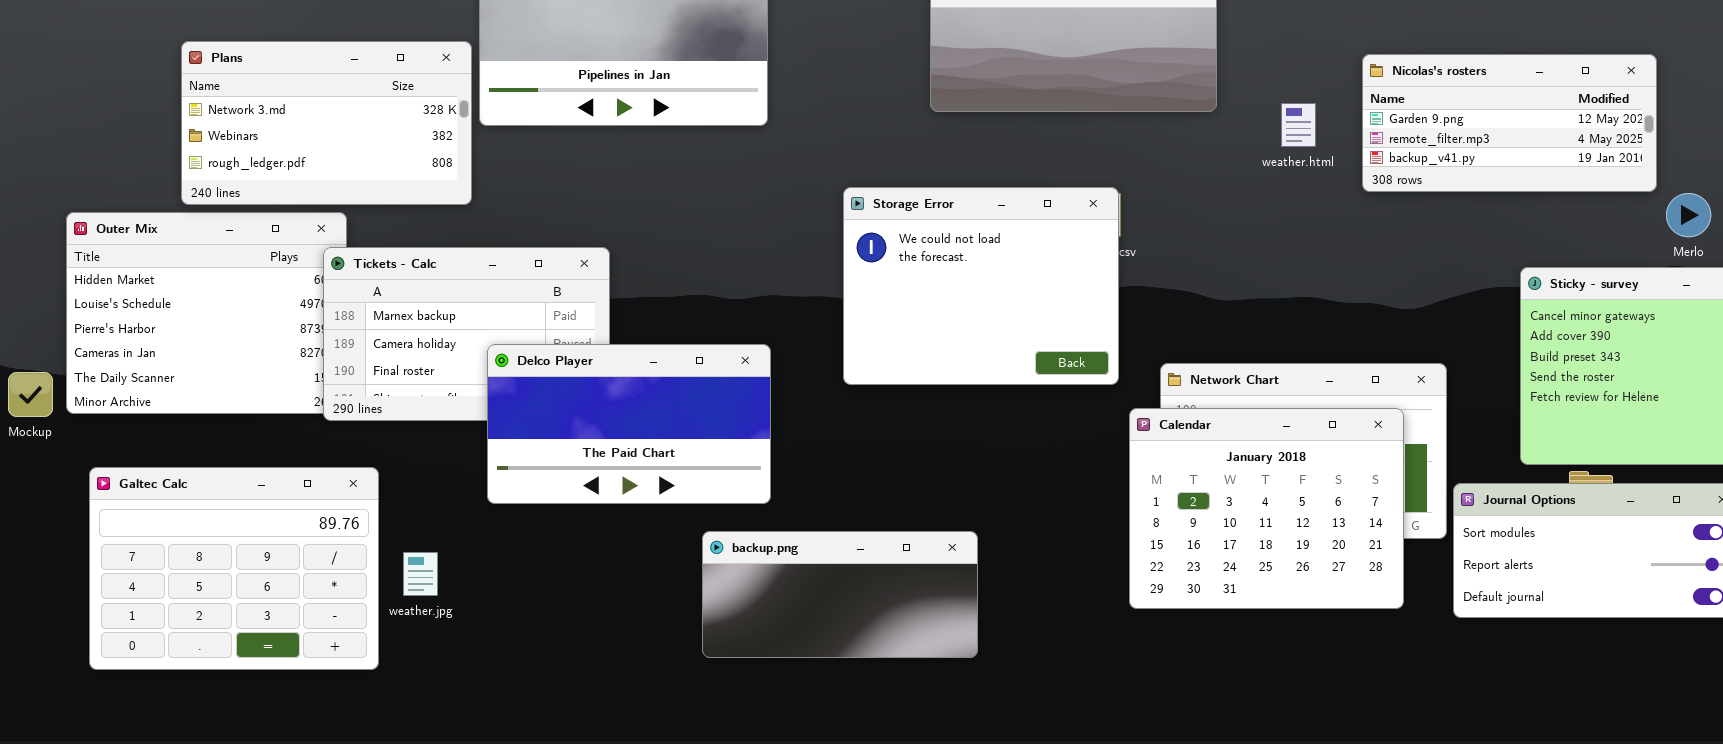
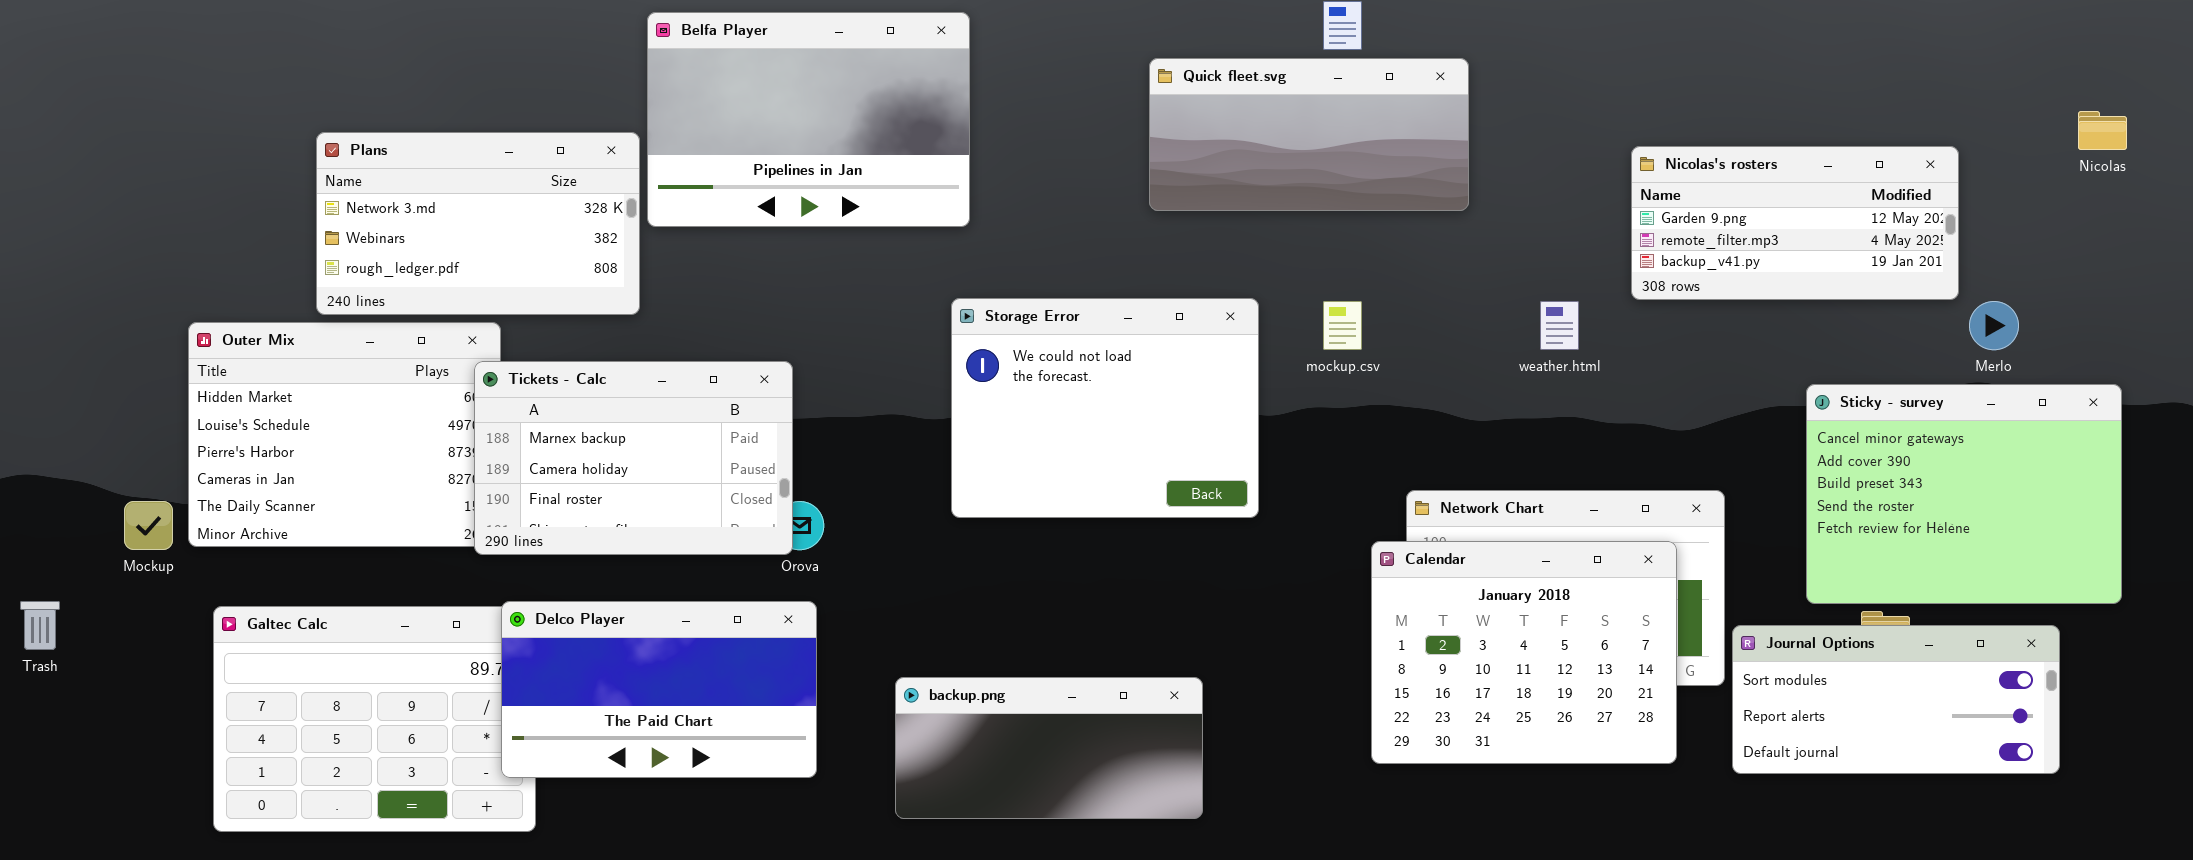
weather.html: [1281,103,1316,147] -> [1540,301,1579,350], moved
Storage Error: [843,187,1119,385] -> [951,298,1259,518], moved
Delco Player: [487,344,771,504] -> [501,601,817,778], moved

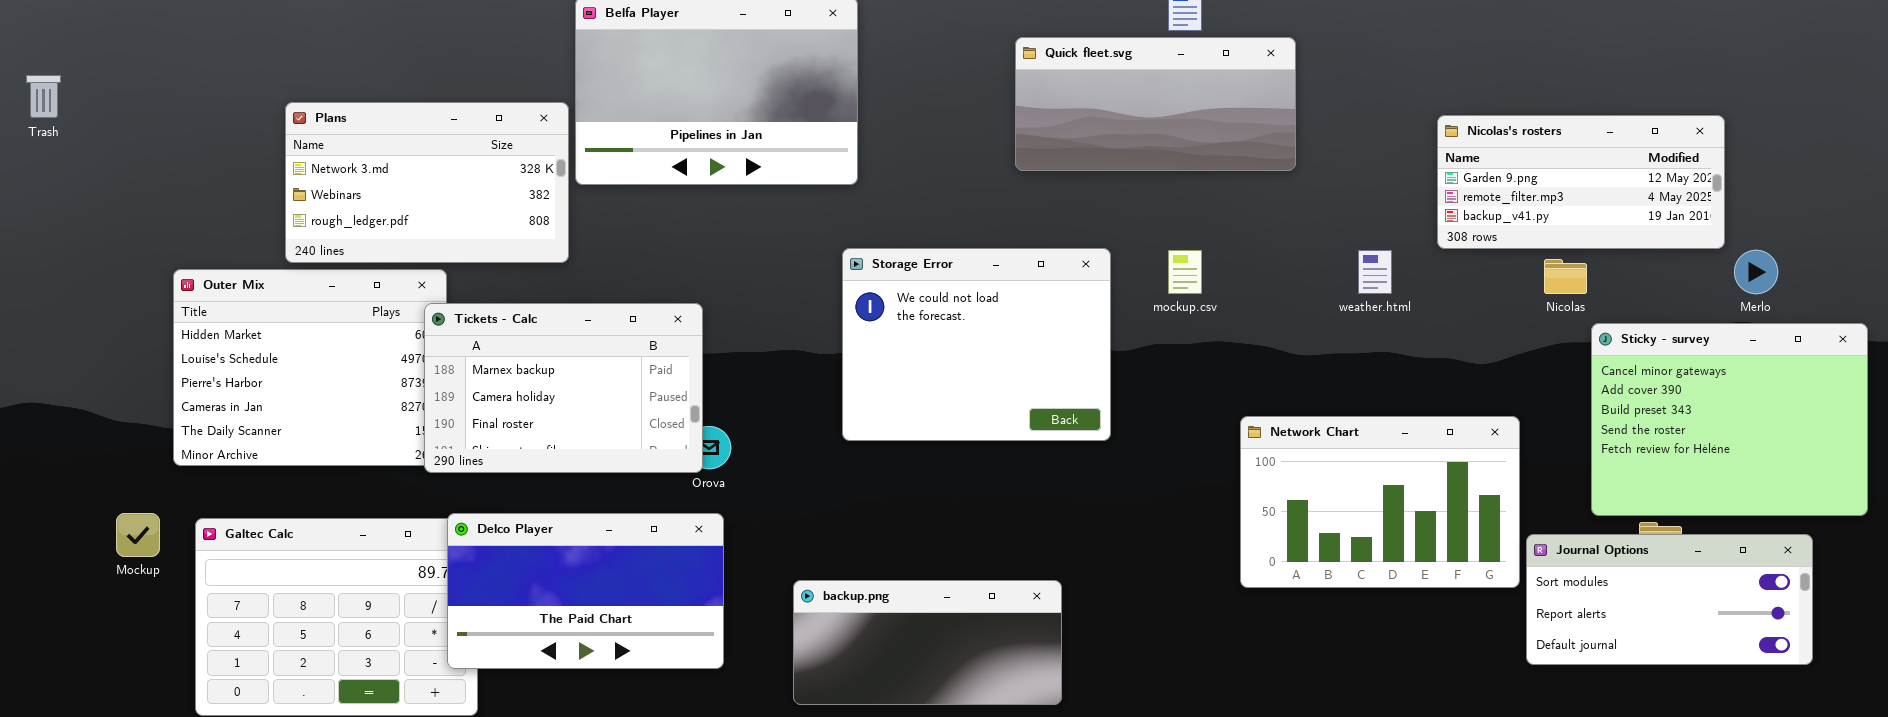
Nicolas: [2078,111,2127,150] -> [1544,259,1587,294], moved
Mockup: [124,501,173,550] -> [116,513,160,557], moved
Calendar: [1371,541,1677,764] -> none, closed
Trash: [20,601,60,650] -> [26,75,61,118], moved

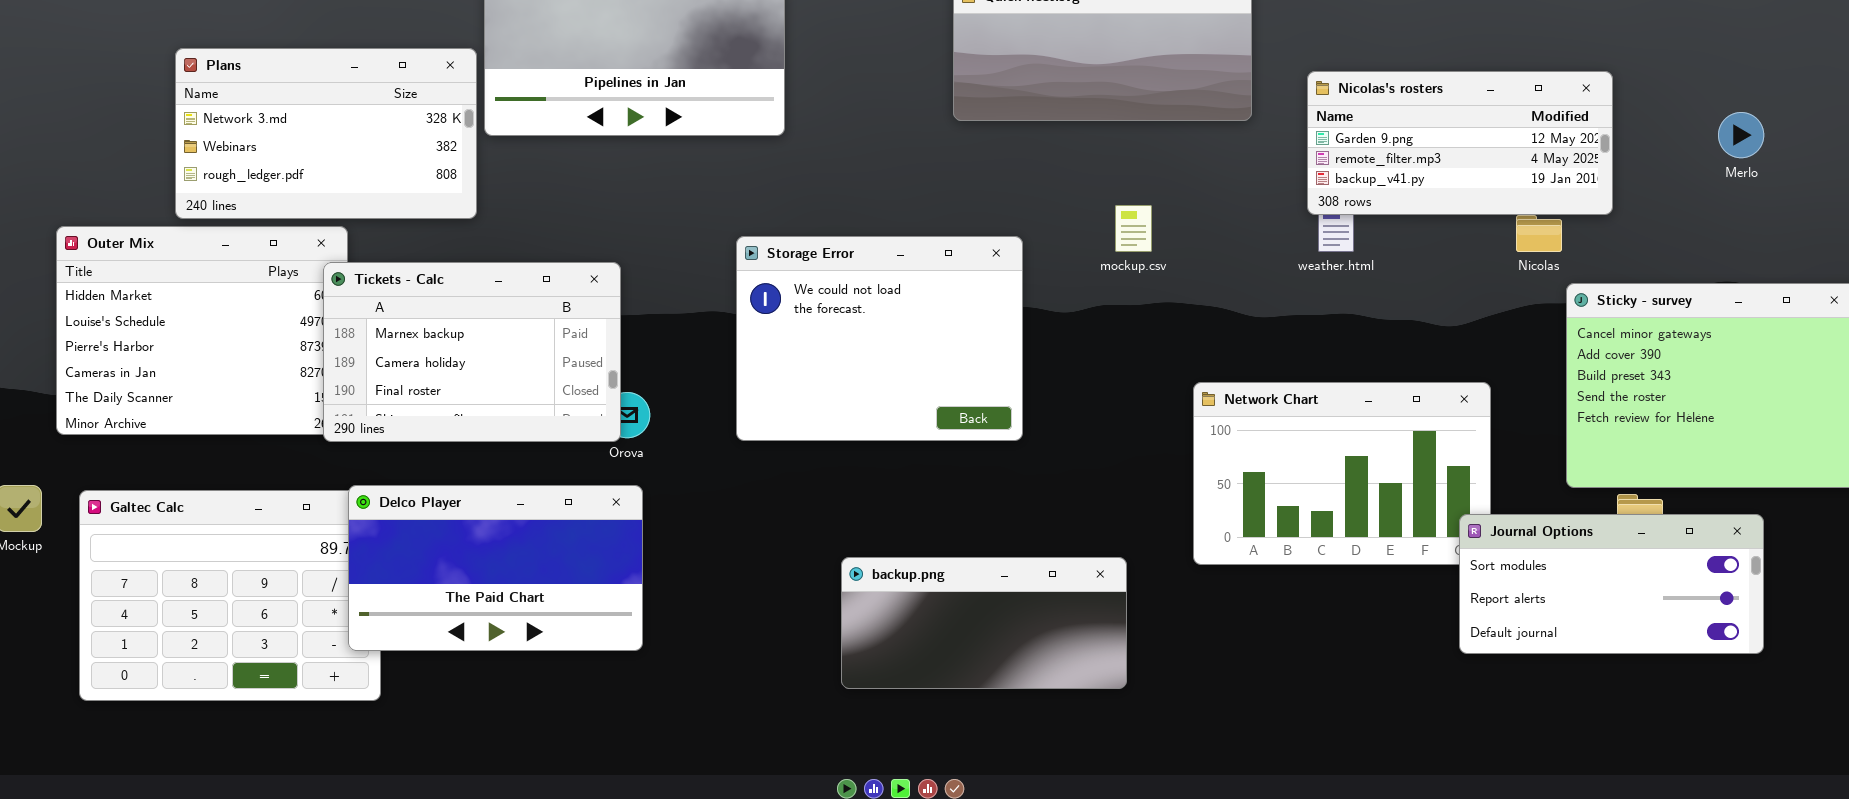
Nicolas's rosters: [1437,115,1725,249] -> [1307,71,1613,215], moved
Storage Error: [842,248,1111,441] -> [736,236,1023,441], moved
Merlo: [1734,250,1778,294] -> [1718,112,1764,158], moved
Journal Options: [1526,534,1813,665] -> [1459,514,1764,654], moved
backup.png: [793,580,1062,705] -> [841,557,1127,689], moved

